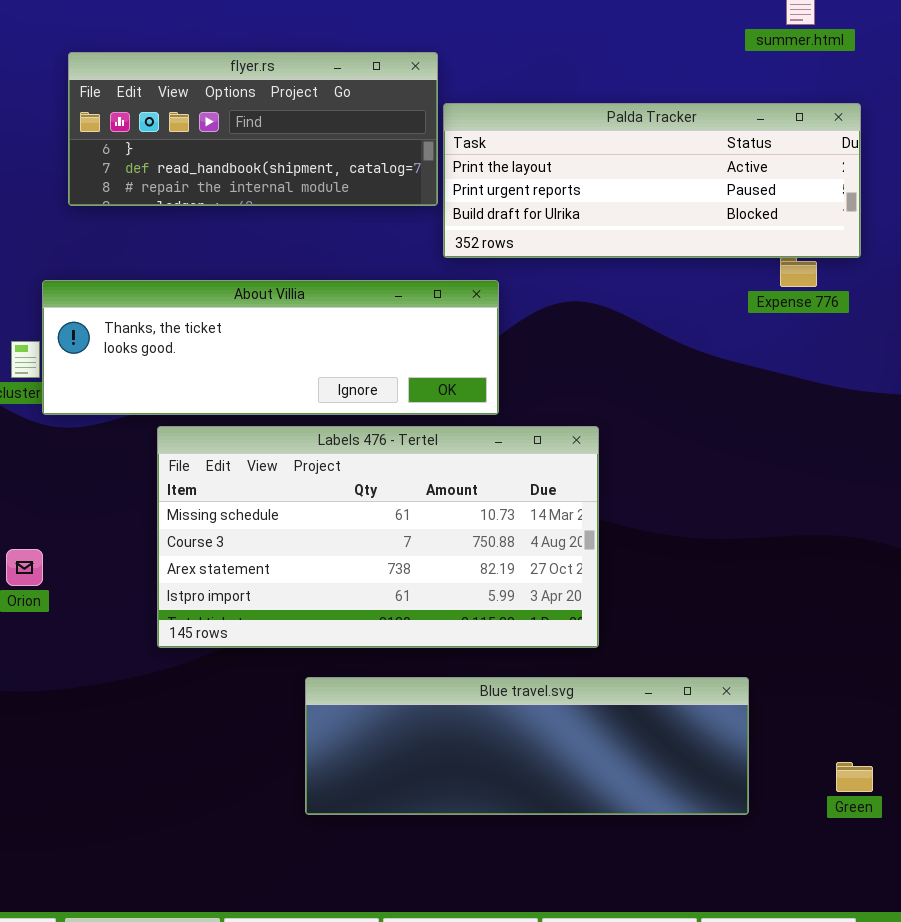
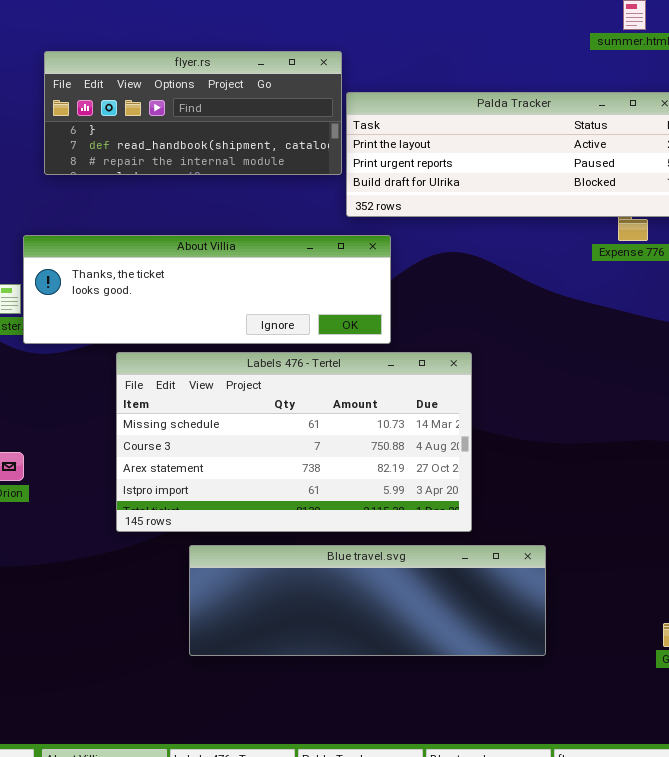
Blue travel.svg: [305,677,749,815] -> [189,545,546,656], moved

